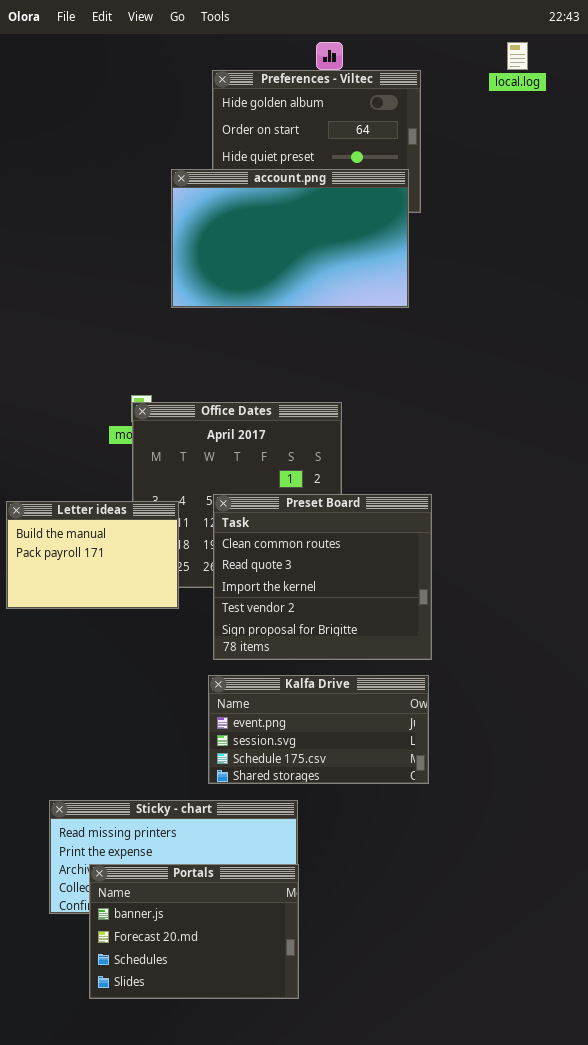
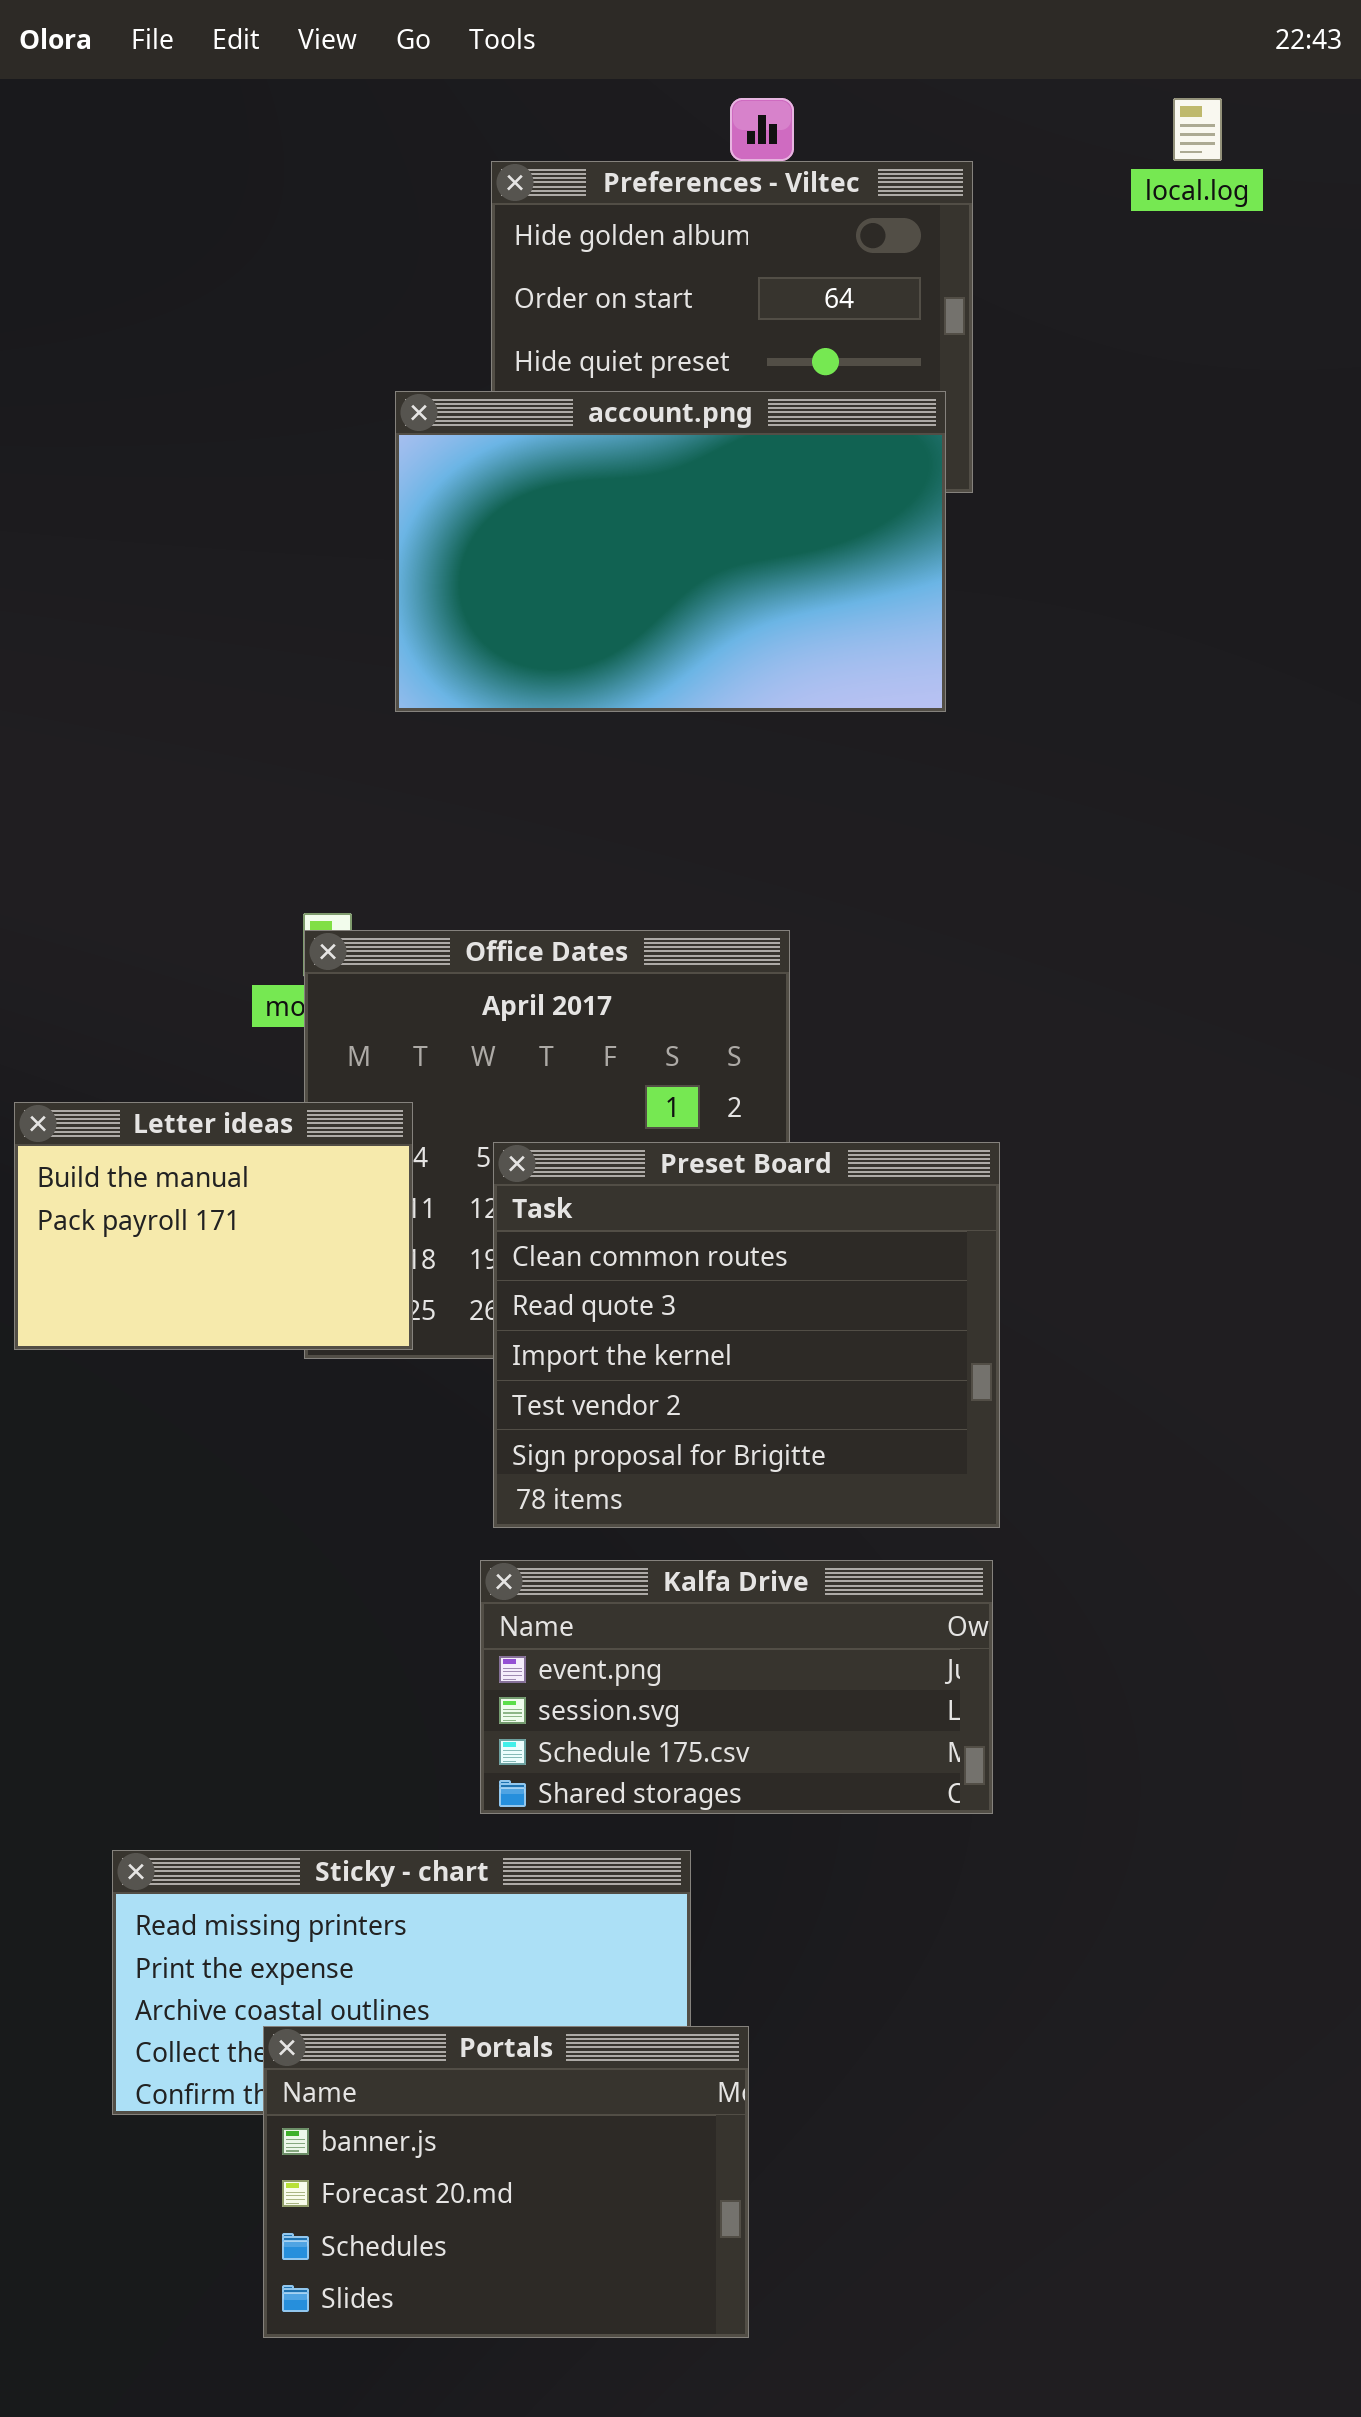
Letter ideas: [6,501,179,609] -> [14,1102,413,1350], moved
Portals: [89,864,299,999] -> [263,2026,749,2338], moved

